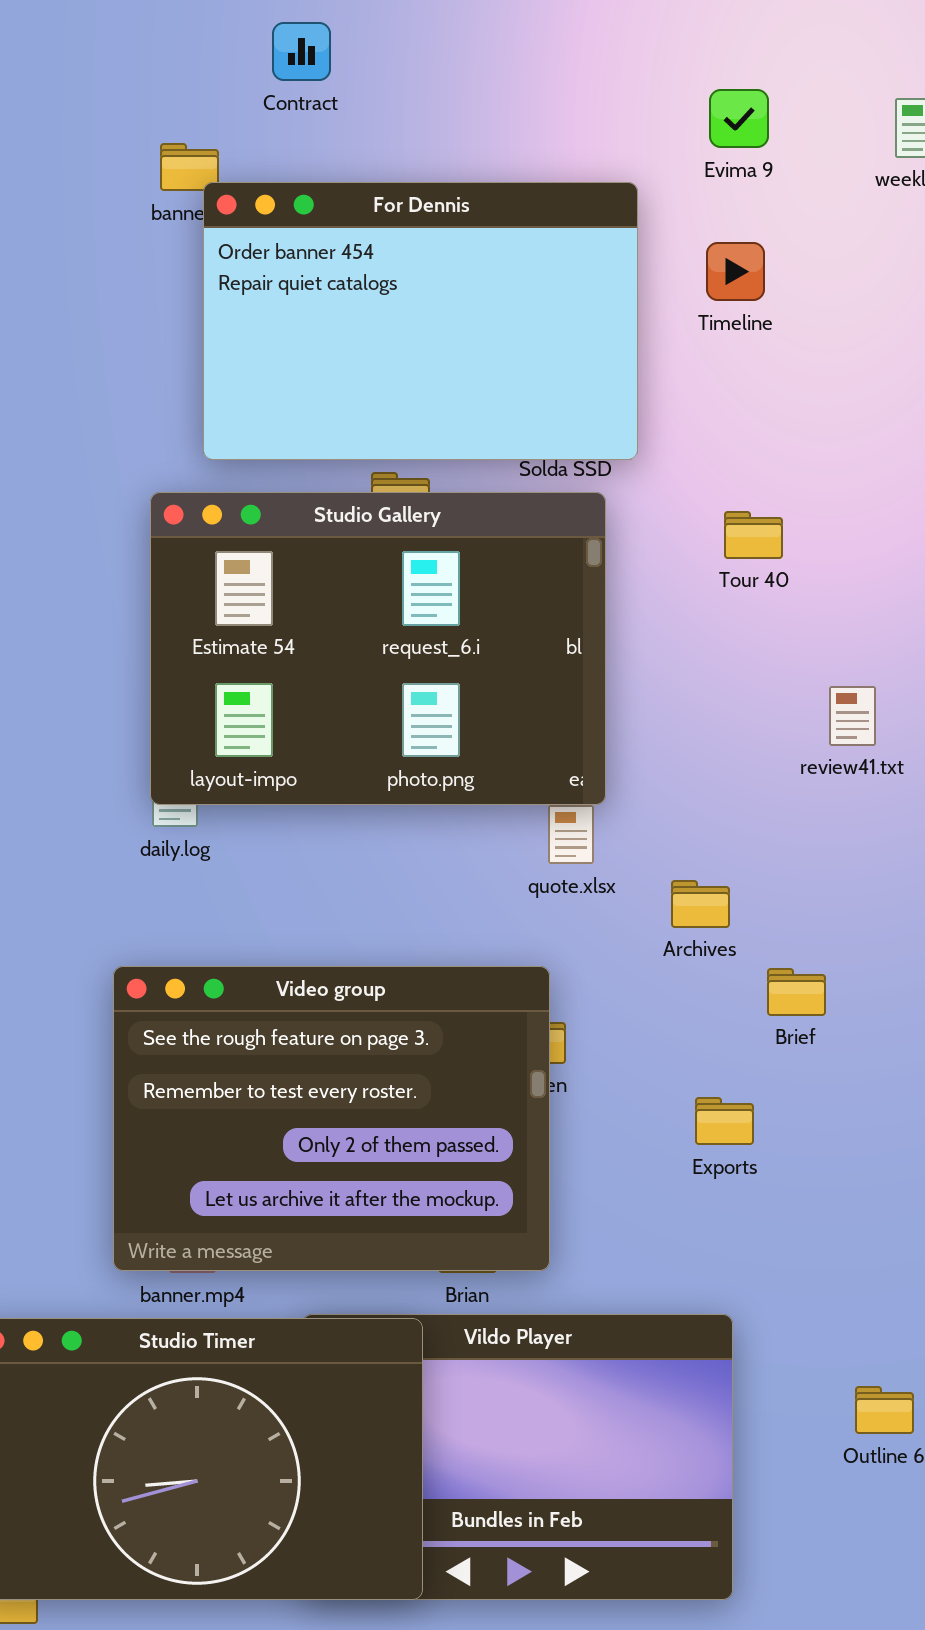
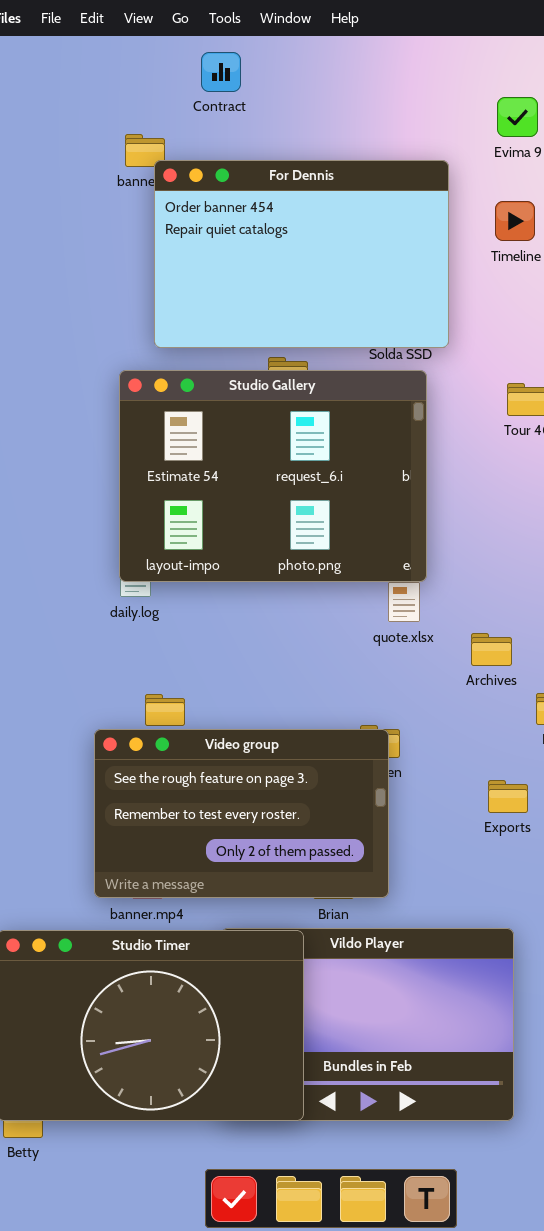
Video group: [113,966,550,1271] -> [94,729,389,898], resized

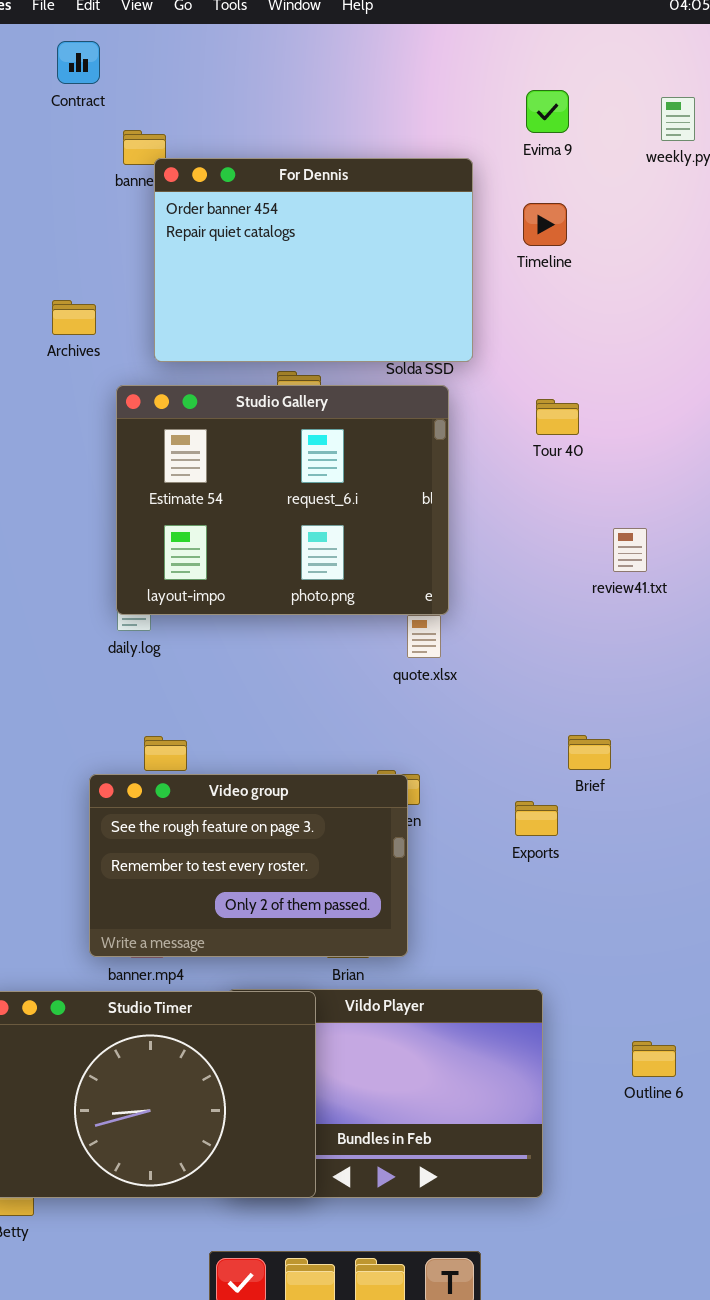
Contract: [201,52,241,92] -> [57,41,100,84], moved
Archives: [471,633,512,666] -> [52,300,96,335], moved
Exports: [488,780,528,813] -> [515,801,558,836], moved

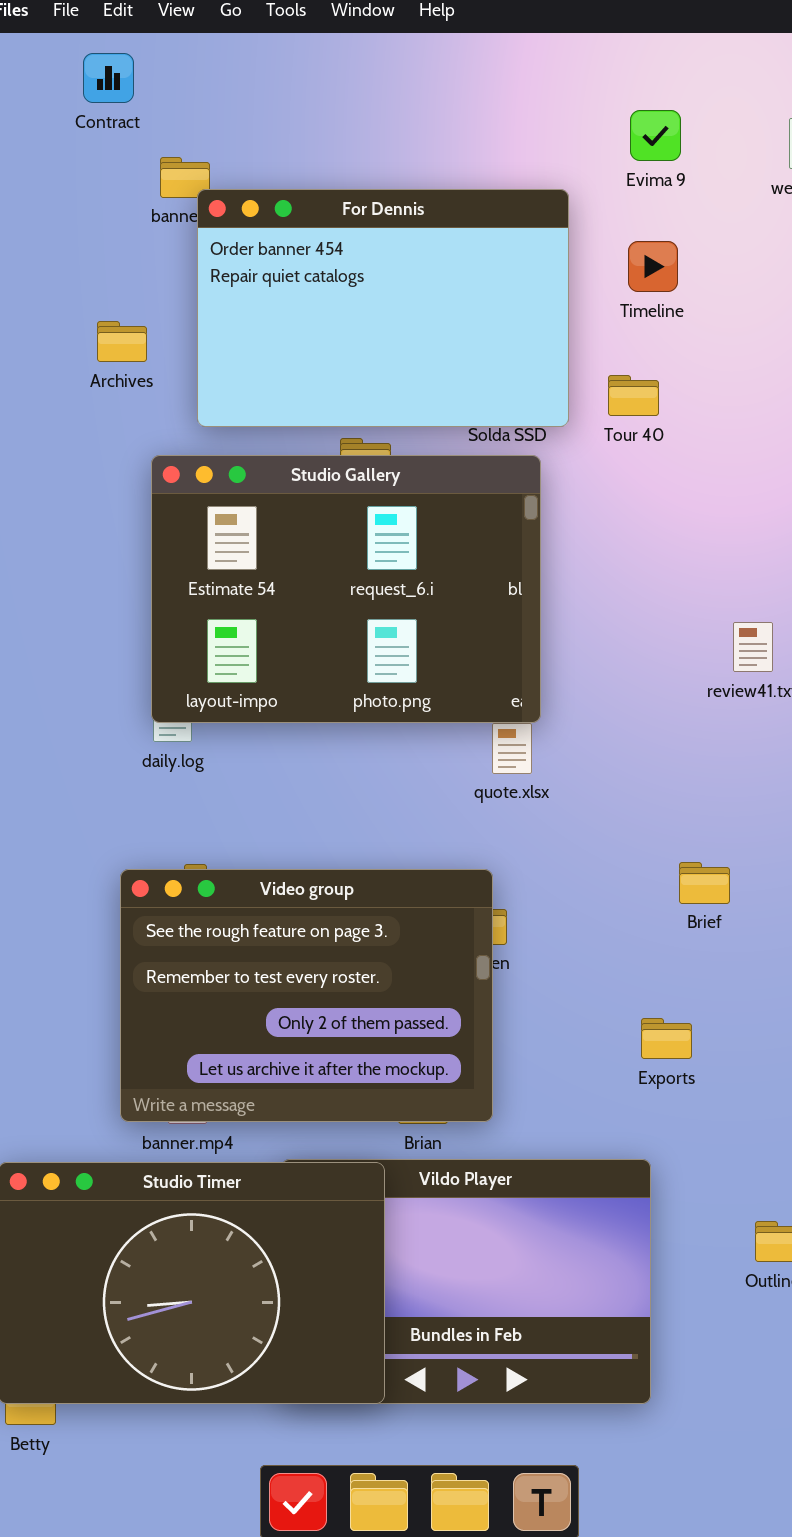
Archives: [52,300,96,335] -> [97,321,147,362], moved
Tour 40: [536,399,579,435] -> [608,375,659,416], moved
Video group: [89,774,408,957] -> [120,869,493,1122], resized
Exports: [515,801,558,836] -> [641,1018,692,1059], moved

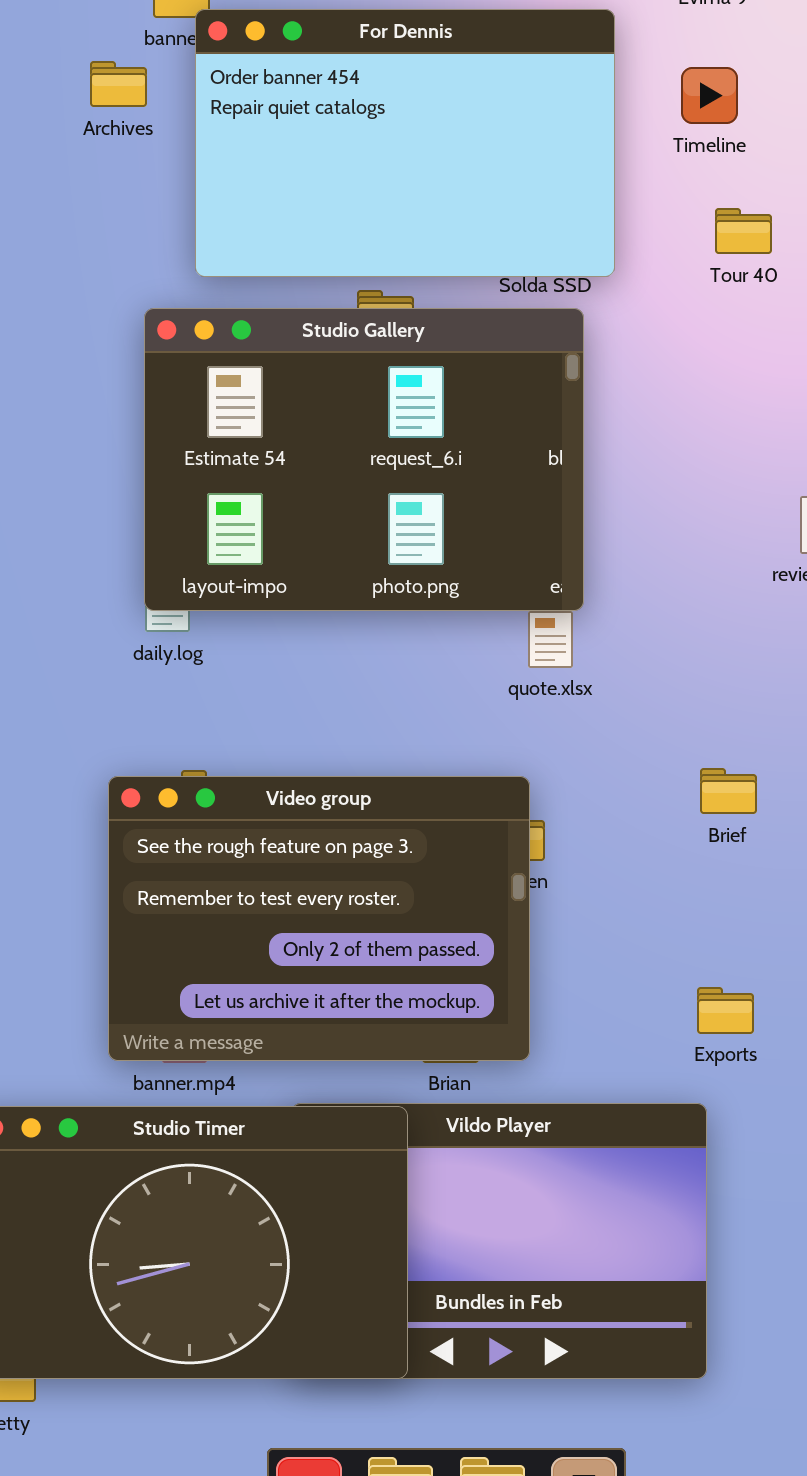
Archives: [97,321,147,362] -> [90,61,147,107], moved
Tour 40: [608,375,659,416] -> [715,208,772,254], moved
Brief: [679,862,730,904] -> [700,768,757,814], moved
Exports: [641,1018,692,1059] -> [697,987,754,1034], moved

